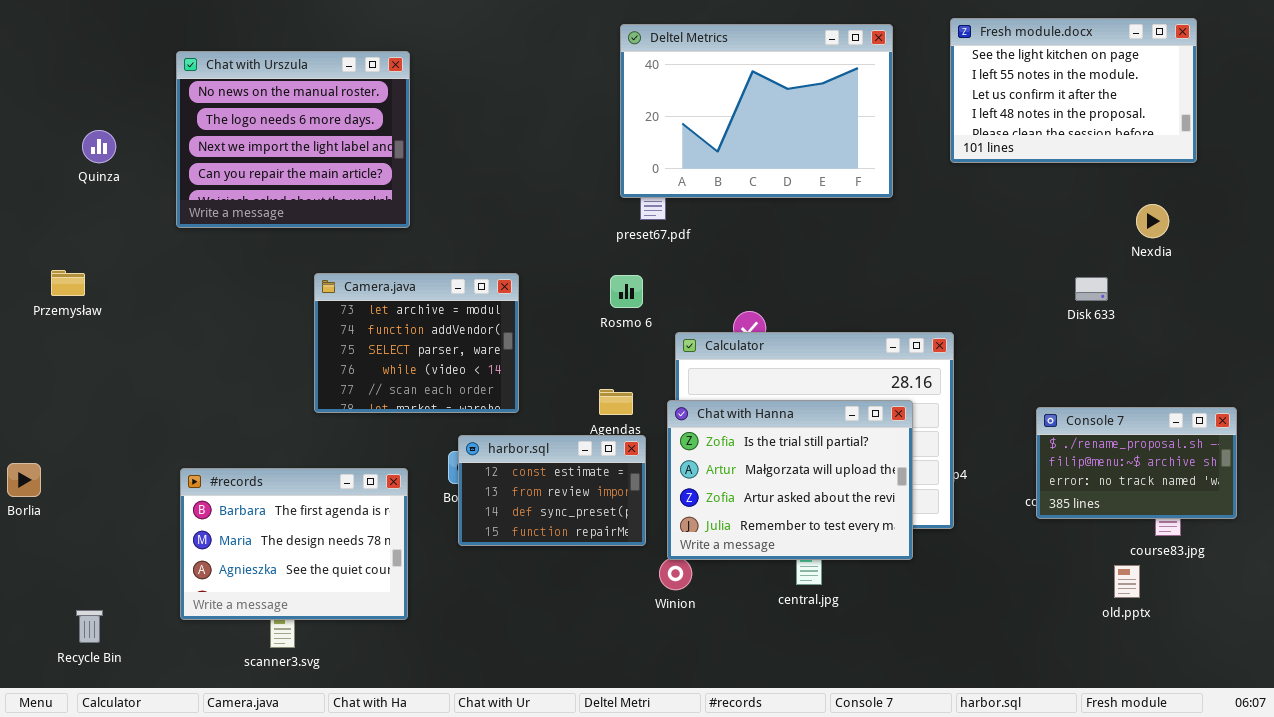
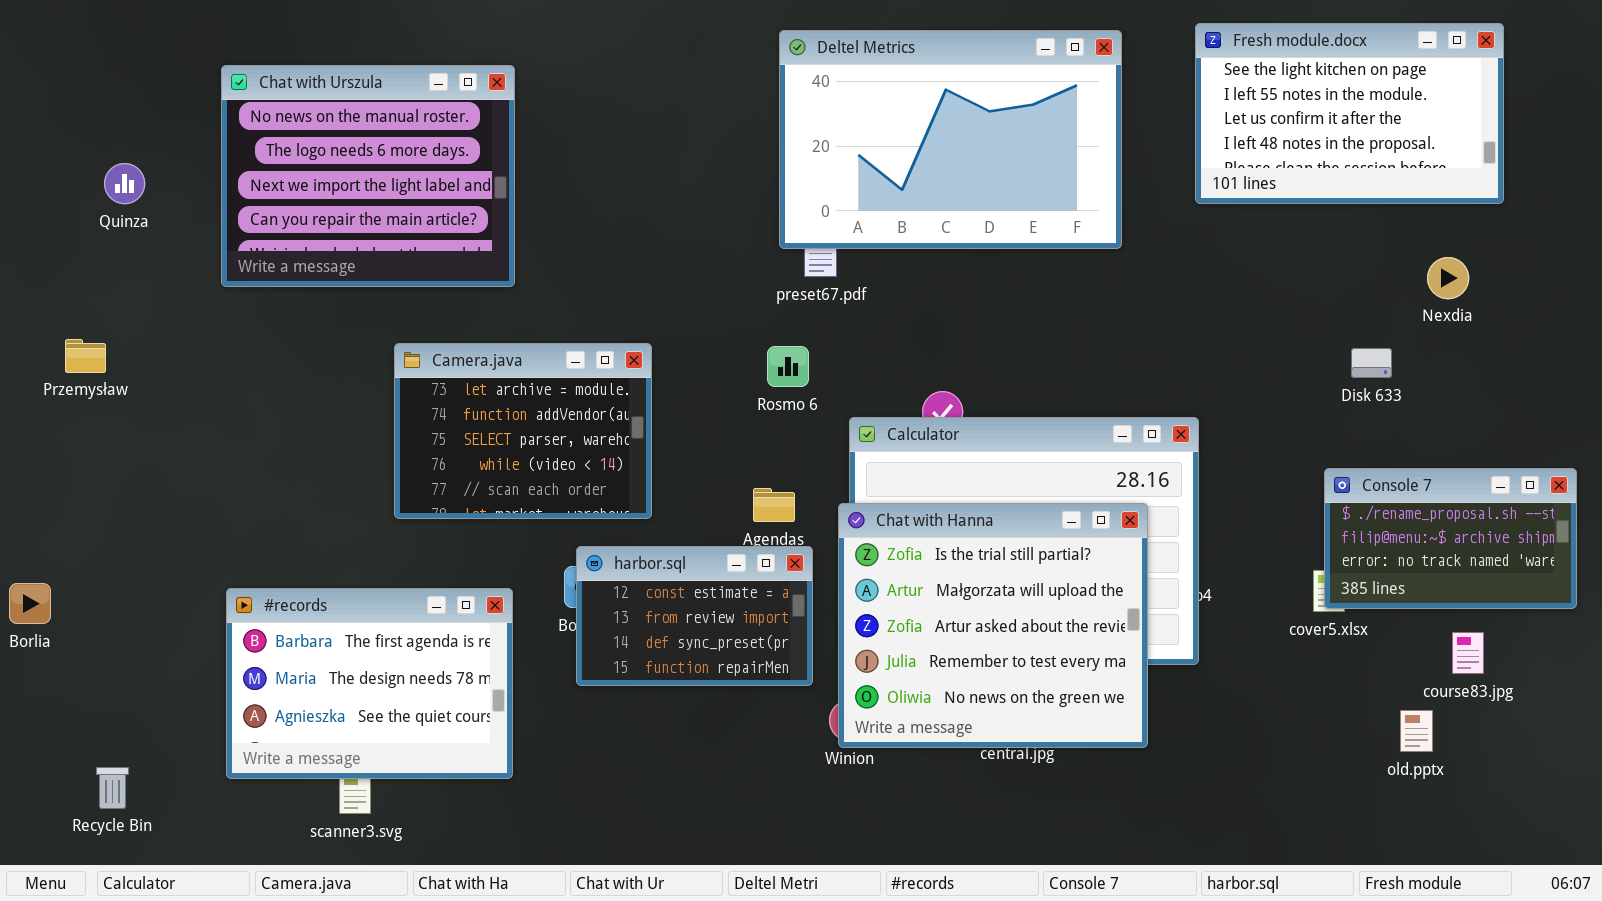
Chat with Hanna: [667,400,913,560] -> [838,503,1148,748], resized
Console 7: [1036,407,1237,519] -> [1324,468,1577,609], moved

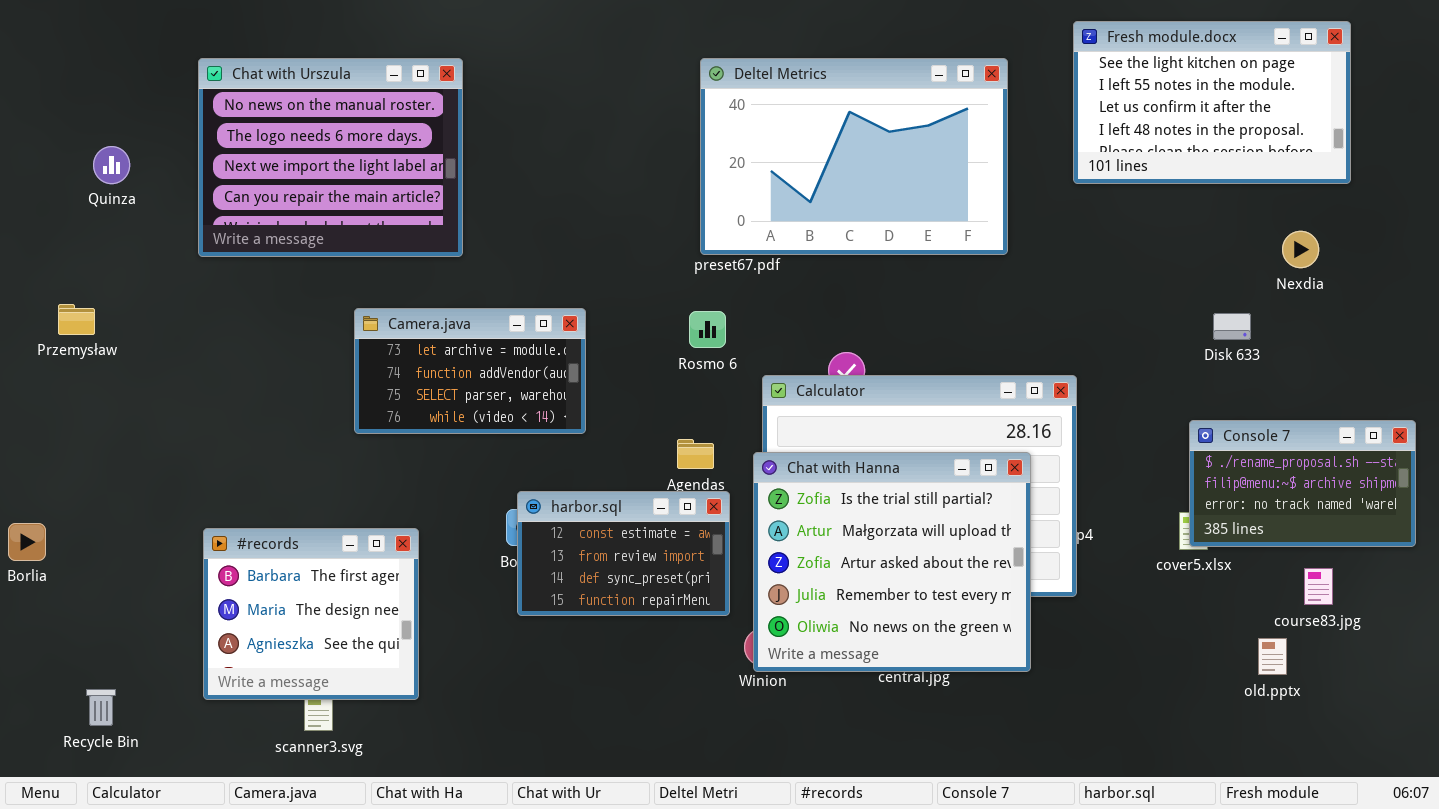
Deltel Metrics: [779,30,1122,249] -> [700,58,1008,255], moved
Camera.java: [394,343,652,519] -> [354,308,586,434], resized
#records: [226,588,513,779] -> [203,528,419,700], resized

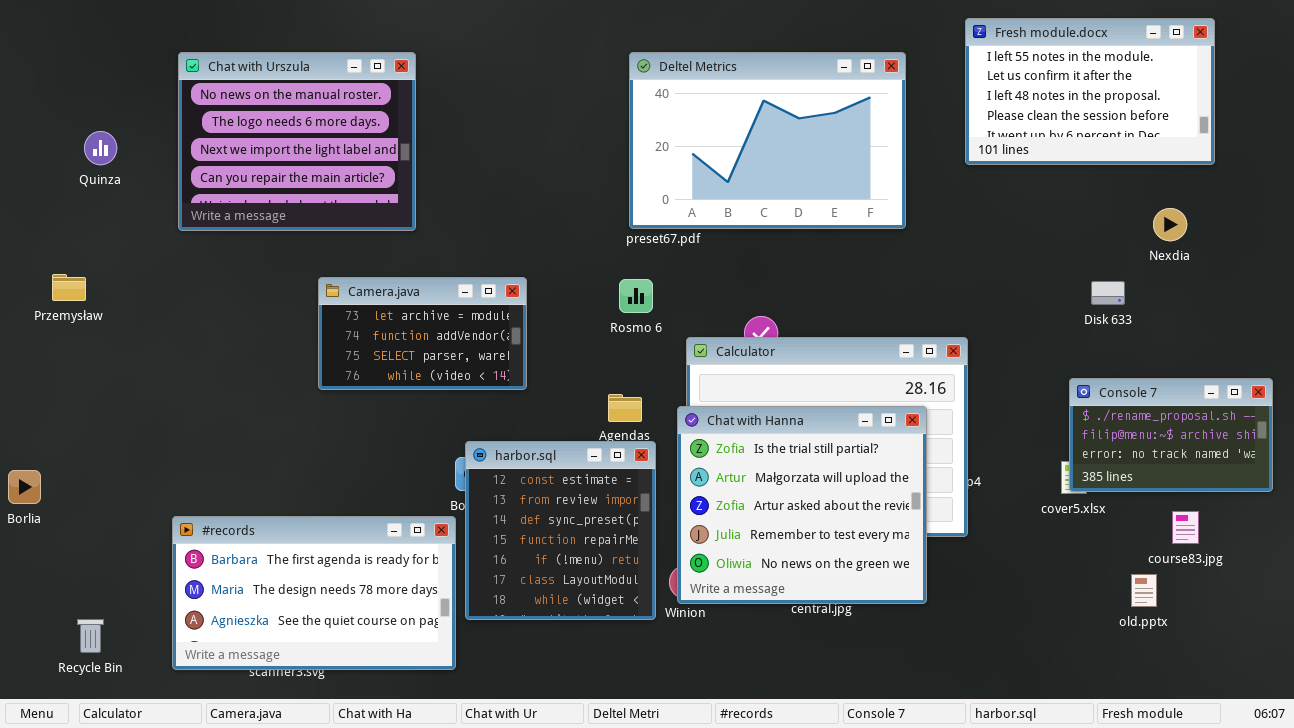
Fresh module.docx: [1073,21,1351,184] -> [965,18,1215,165], scrolled down 1 row
harbor.sql: [517,491,730,616] -> [465,441,656,620], resized
#records: [203,528,419,700] -> [172,516,456,670], moved, resized

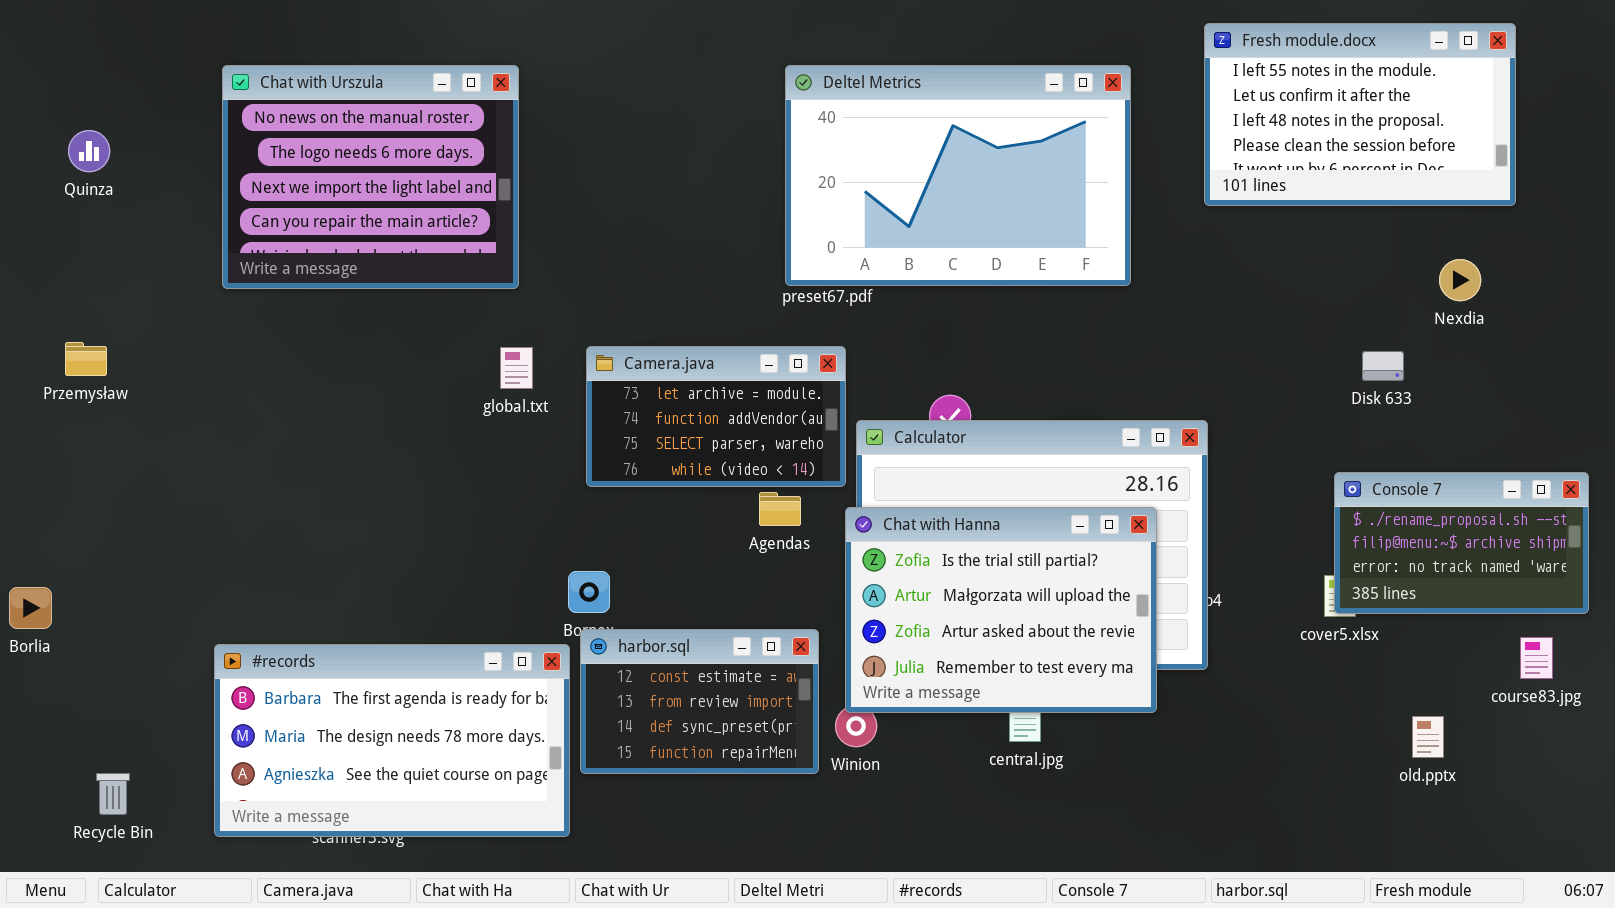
Quinza: [84,131,117,165] -> [68,130,110,172], moved
Camera.java: [318,277,527,390] -> [586,346,846,487], moved
Chat with Hanna: [677,406,927,604] -> [845,507,1157,713], resized
harbor.sql: [465,441,656,620] -> [580,629,819,774], resized
course83.jpg: [1172,511,1199,544] -> [1520,637,1553,679], moved

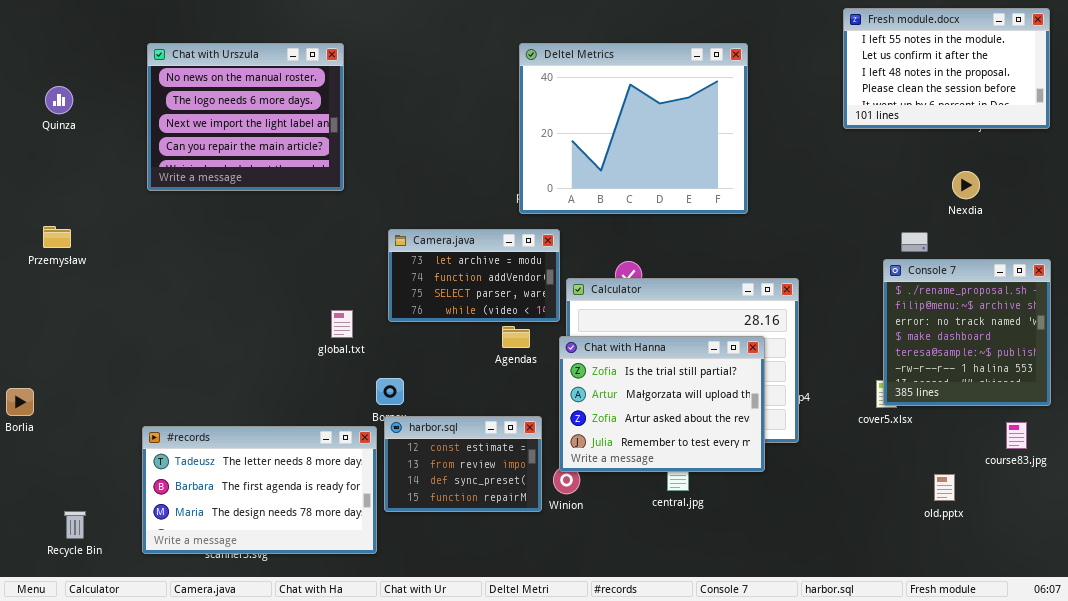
Fresh module.docx: [1204,23,1516,206] -> [843,8,1050,129], moved
Deltel Metrics: [785,65,1131,286] -> [519,43,748,214], resized
global.txt: [500,347,533,389] -> [331,310,353,338], moved
Console 7: [1334,472,1589,614] -> [883,259,1051,406], resized
#records: [214,644,570,837] -> [142,426,377,554], scrolled up 1 row

